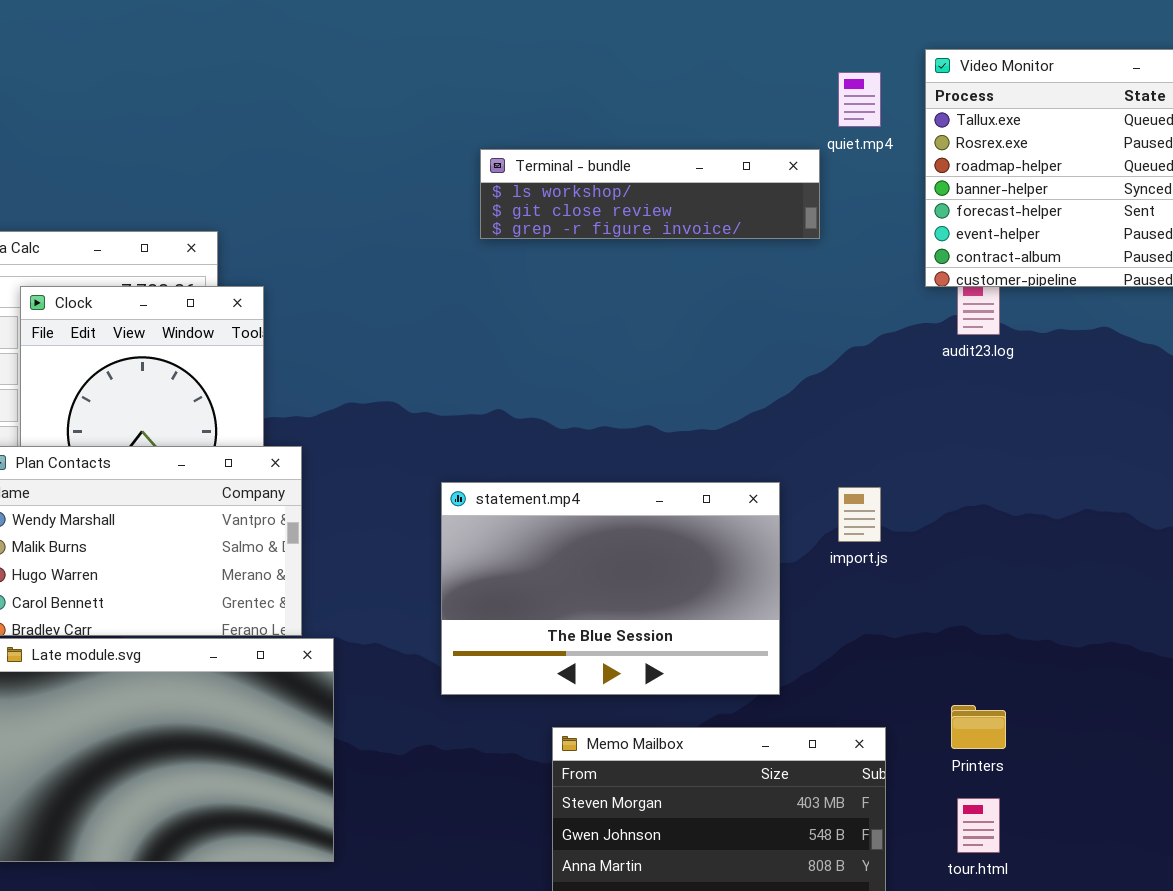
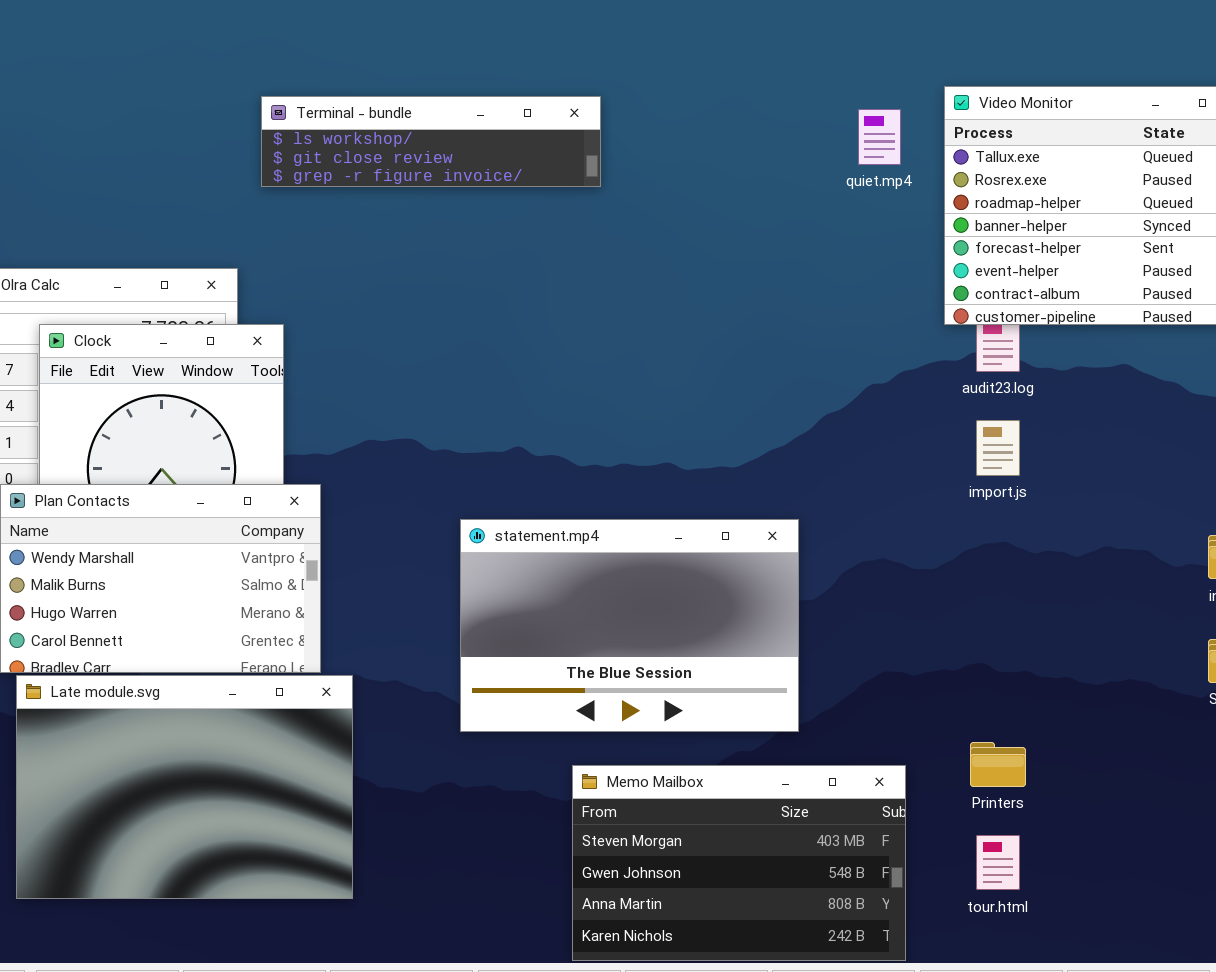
Terminal - bundle: [480,149,820,239] -> [261,96,601,187], moved
import.js: [838,487,881,542] -> [976,420,1020,476], moved

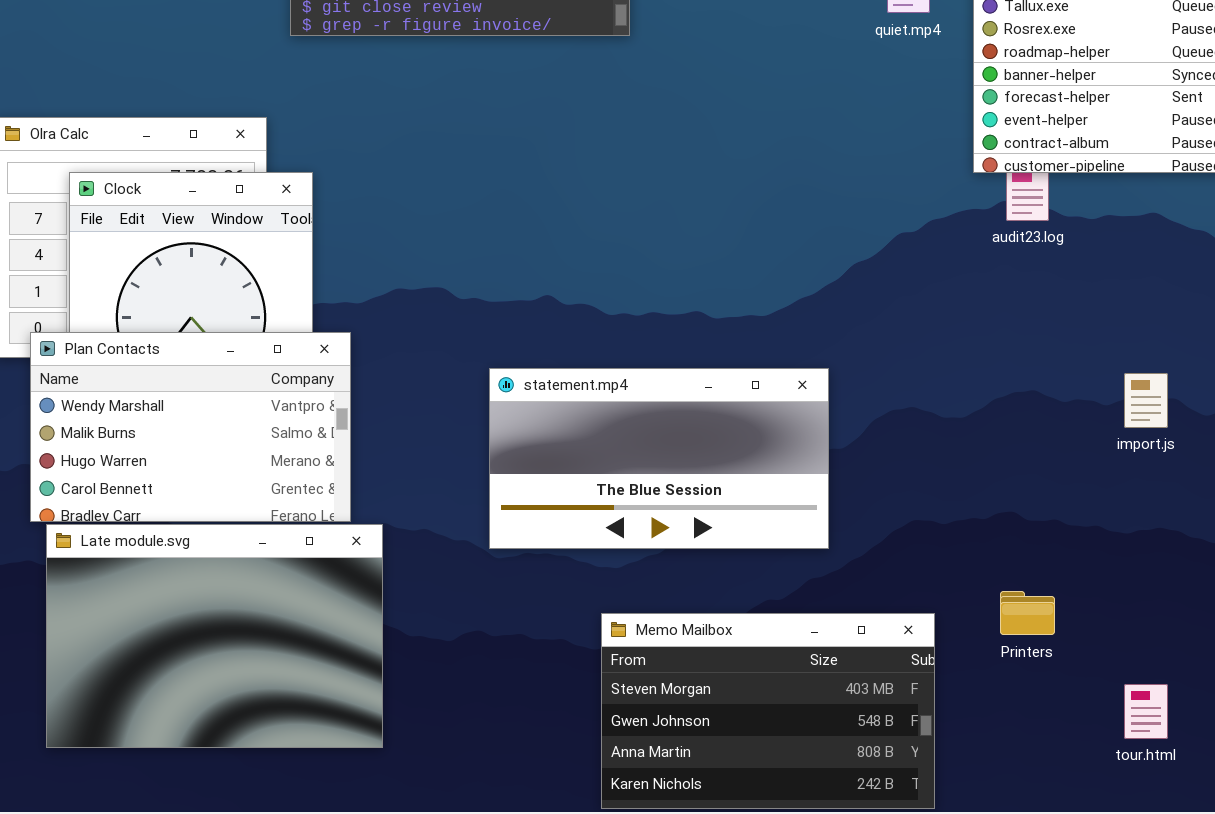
import.js: [976,420,1020,476] -> [1124,373,1168,428], moved
statement.mp4: [460,519,799,732] -> [489,368,829,549], resized
tour.html: [976,835,1020,890] -> [1124,684,1168,739], moved

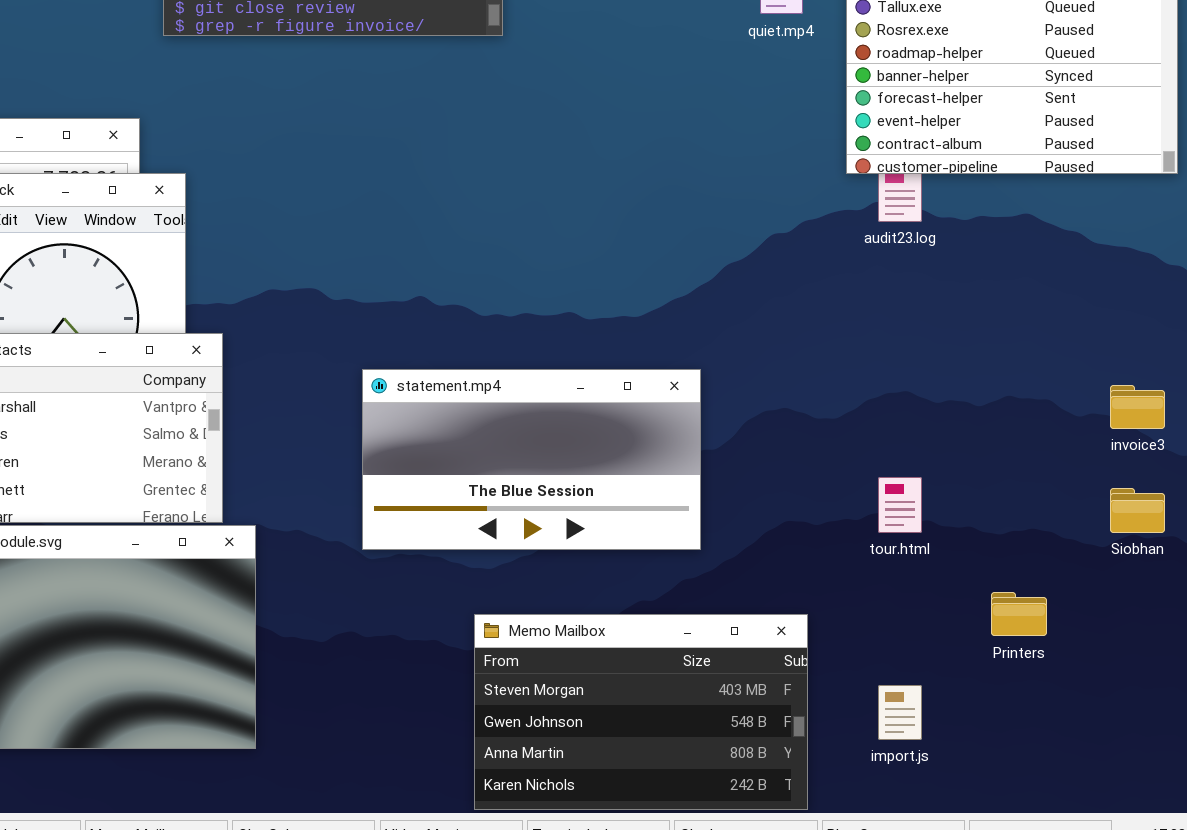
import.js: [1124,373,1168,428] -> [878,685,922,740], moved
Printers: [1000,591,1055,635] -> [991,592,1047,636], moved
tour.html: [1124,684,1168,739] -> [878,477,922,533], moved

